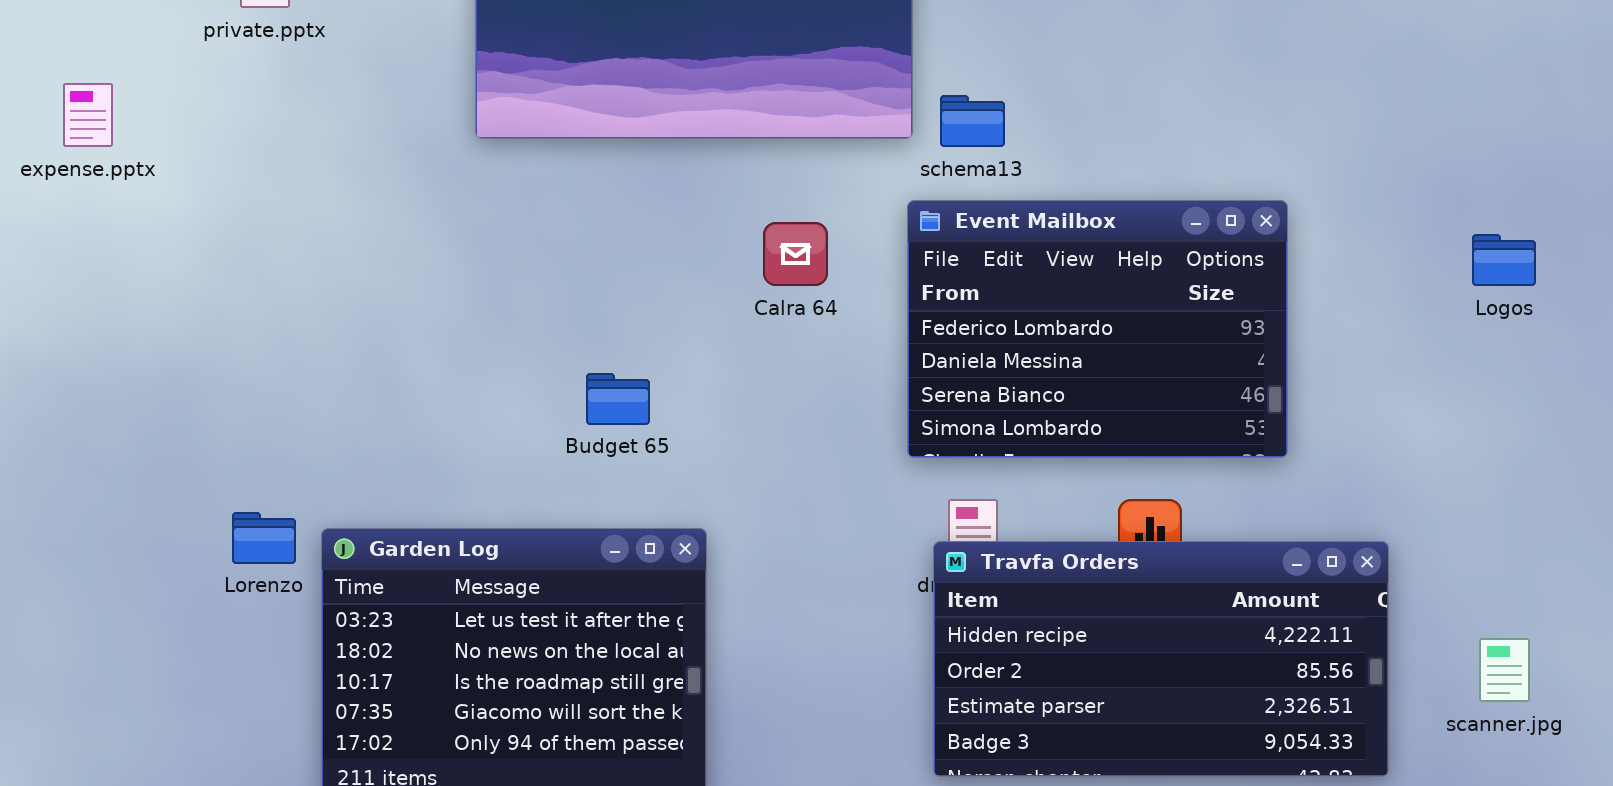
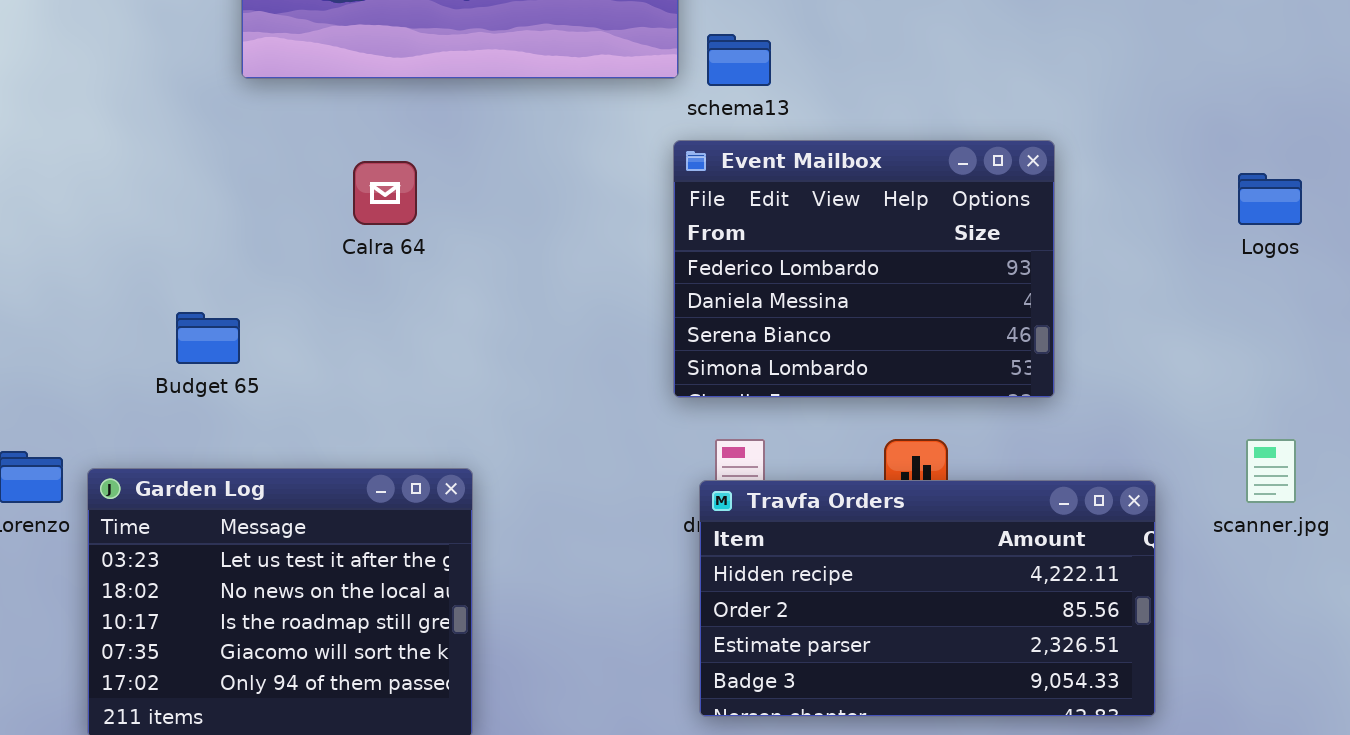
Calra 64: [763,222,828,286] -> [353,161,417,225], moved
Budget 65: [586,373,650,425] -> [176,312,240,364], moved
scanner.jpg: [1479,638,1530,702] -> [1246,439,1296,503], moved

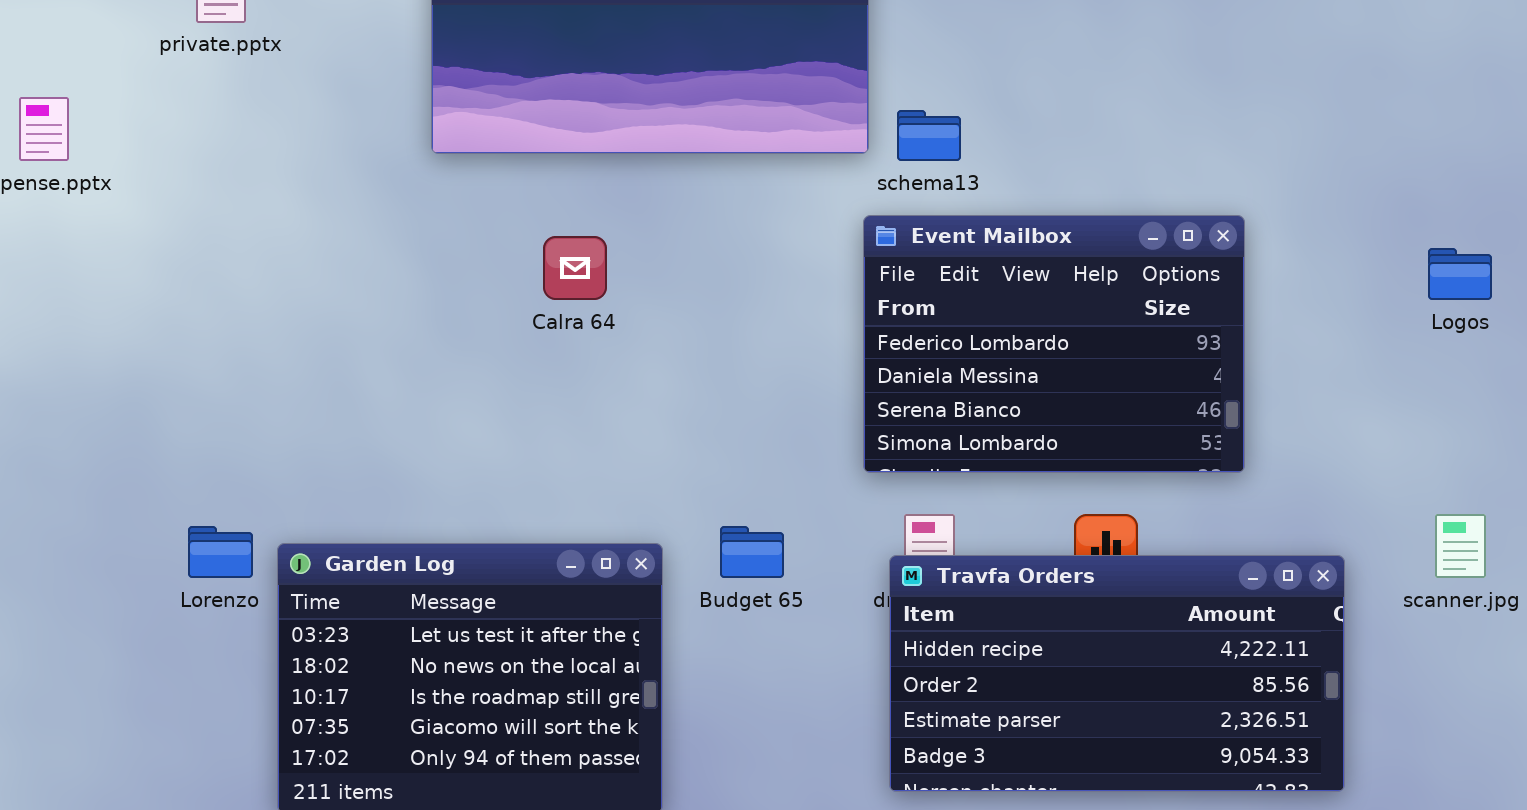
Budget 65: [176,312,240,364] -> [720,526,784,578], moved

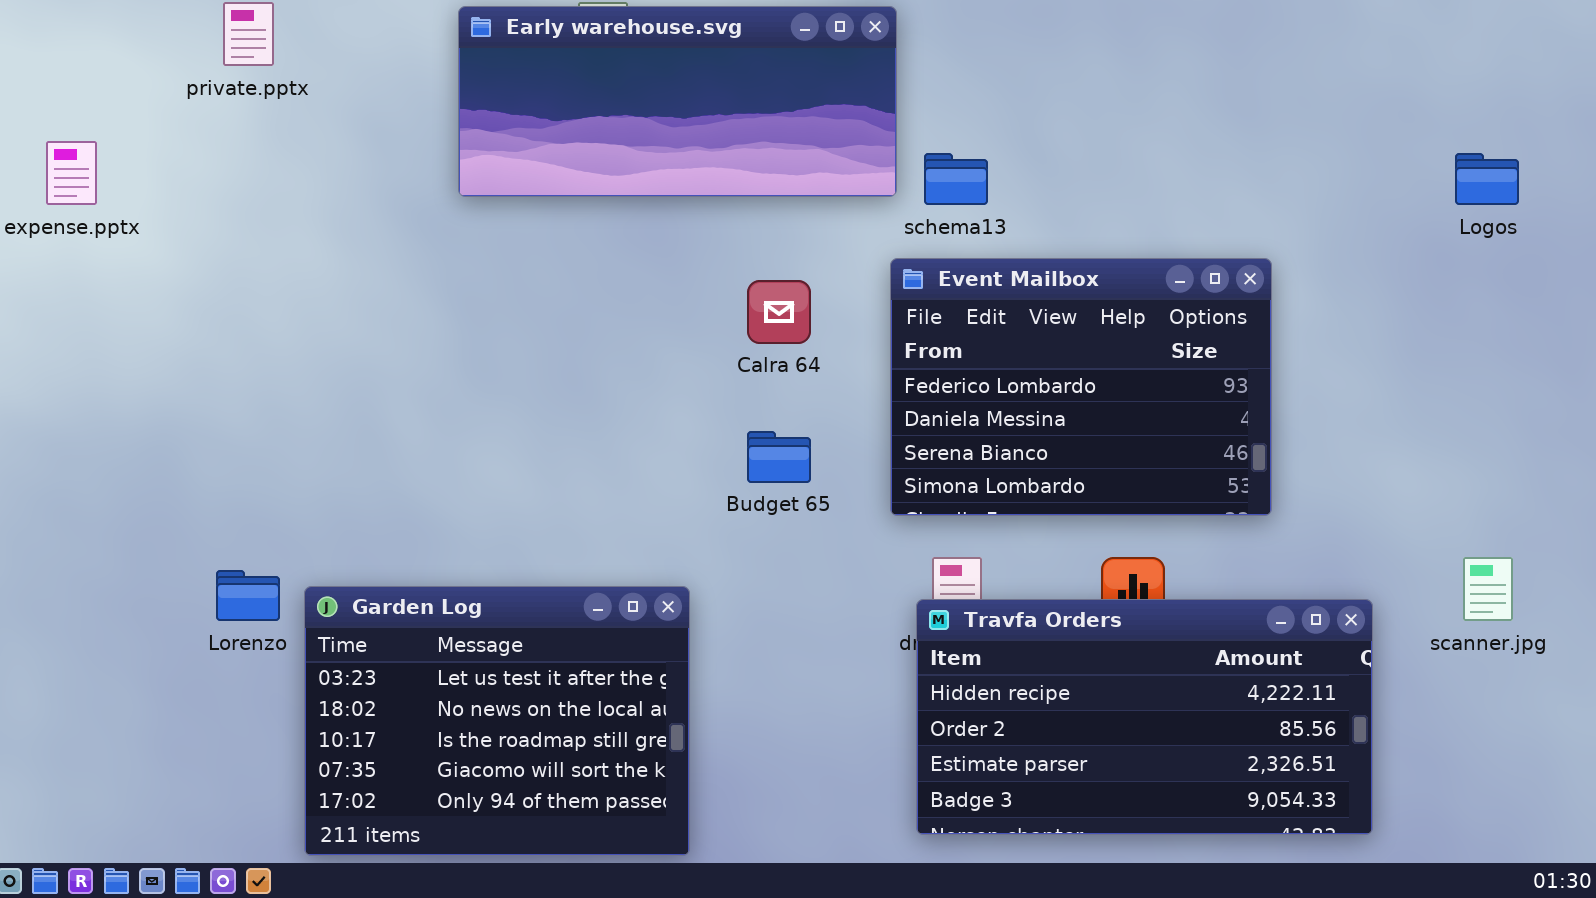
Calra 64: [543,236,607,300] -> [747,280,811,344], moved
Logos: [1428,248,1492,300] -> [1455,153,1519,205], moved
Budget 65: [720,526,784,578] -> [747,431,811,483], moved

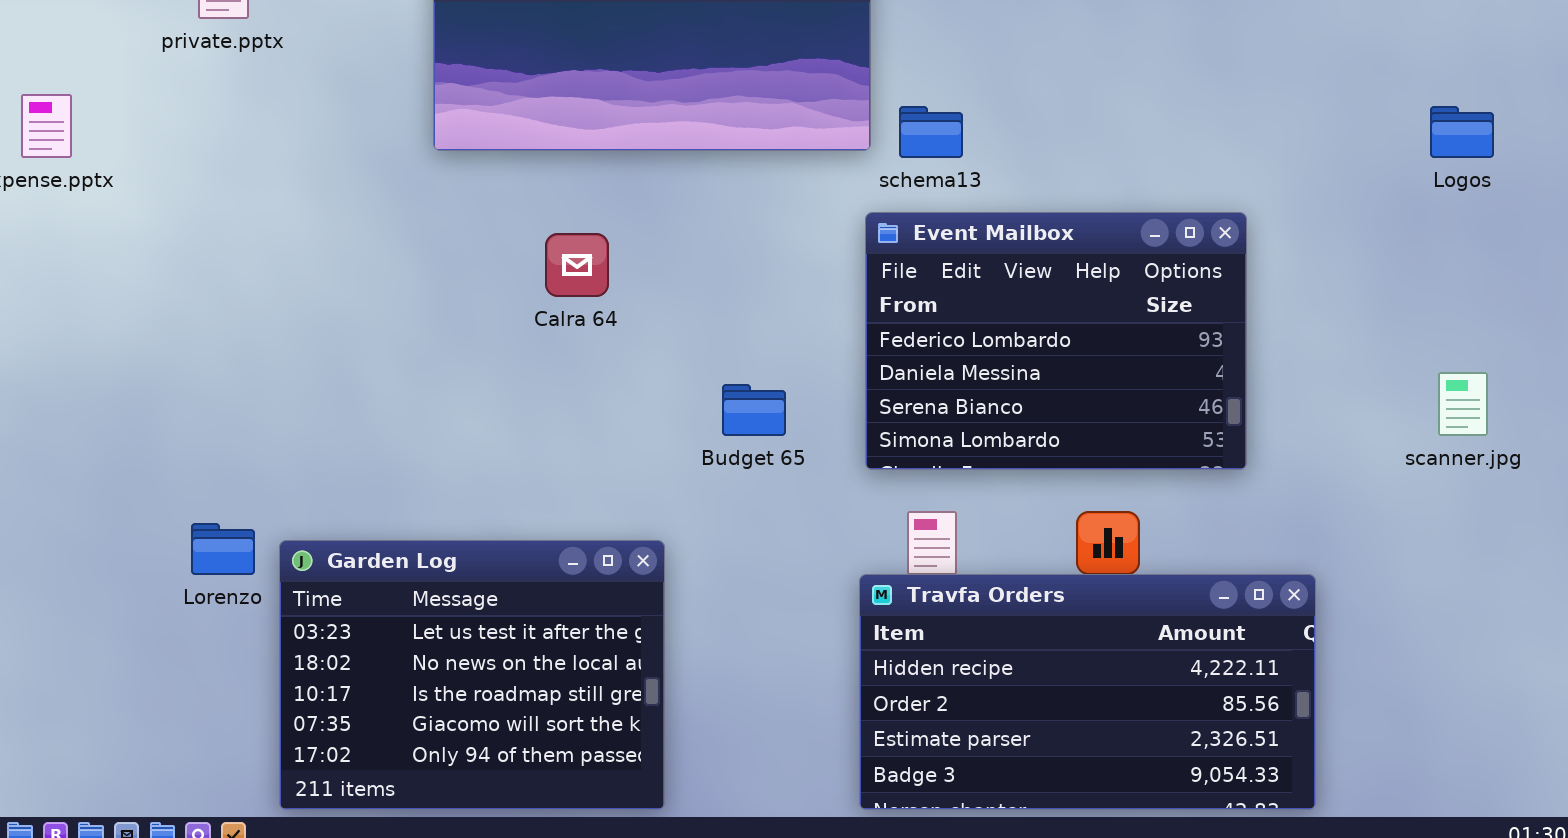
Calra 64: [747,280,811,344] -> [545,233,609,297], moved
scanner.jpg: [1463,557,1513,621] -> [1438,372,1488,436], moved
Travfa Orders: [916,599,1373,835] -> [859,574,1316,810], moved

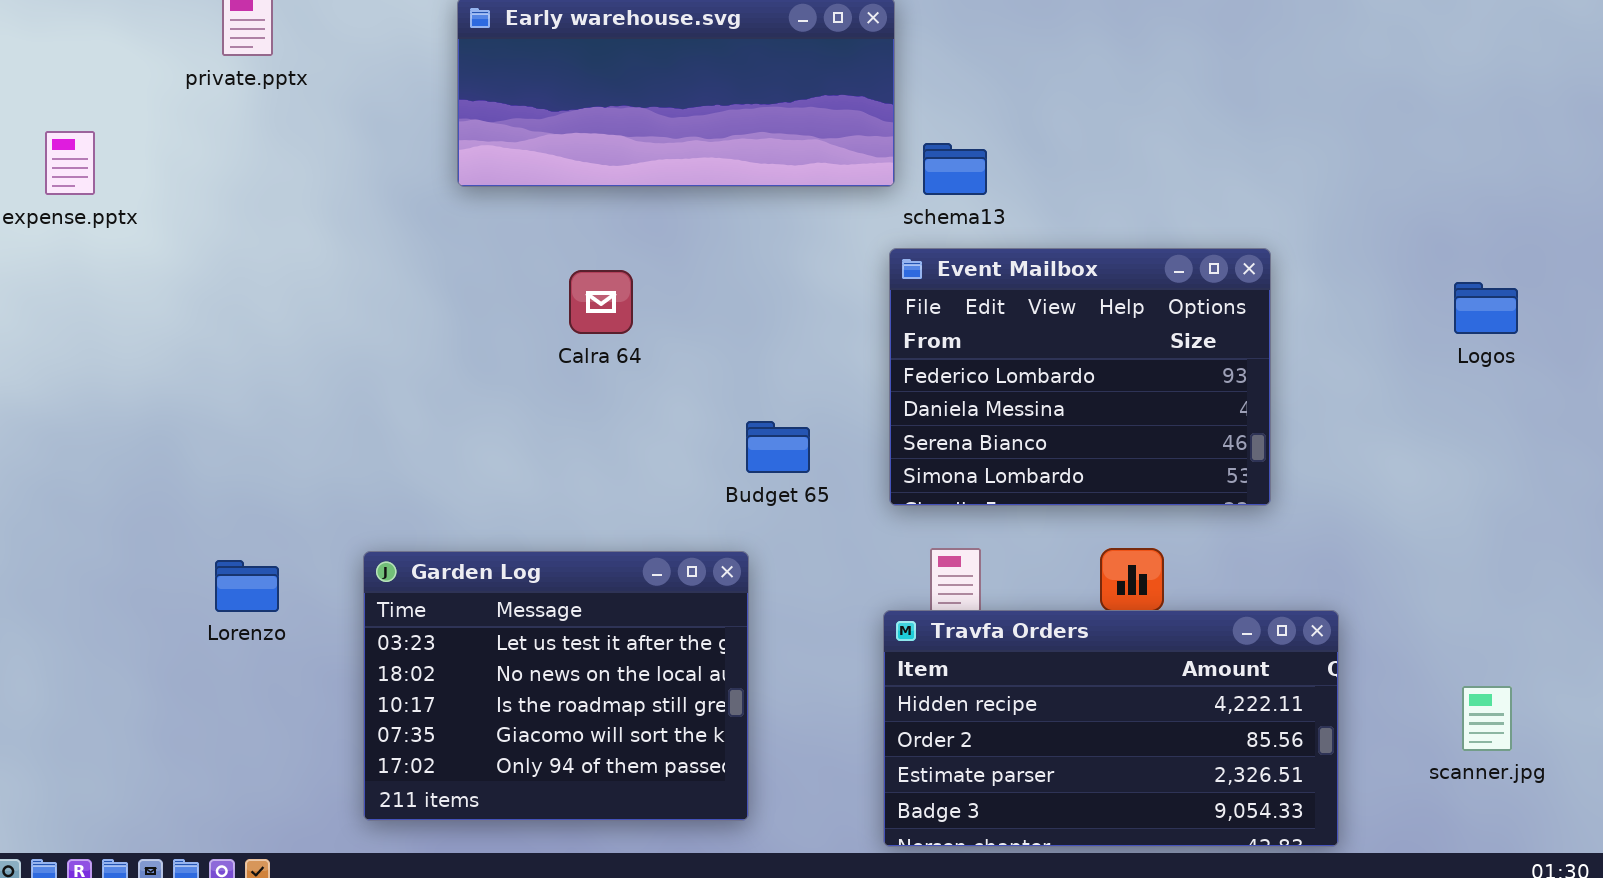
Logos: [1430,106,1494,158] -> [1454,282,1518,334], moved
scanner.jpg: [1438,372,1488,436] -> [1462,686,1512,751], moved
Garden Log: [279,540,665,810] -> [363,551,749,821], moved

